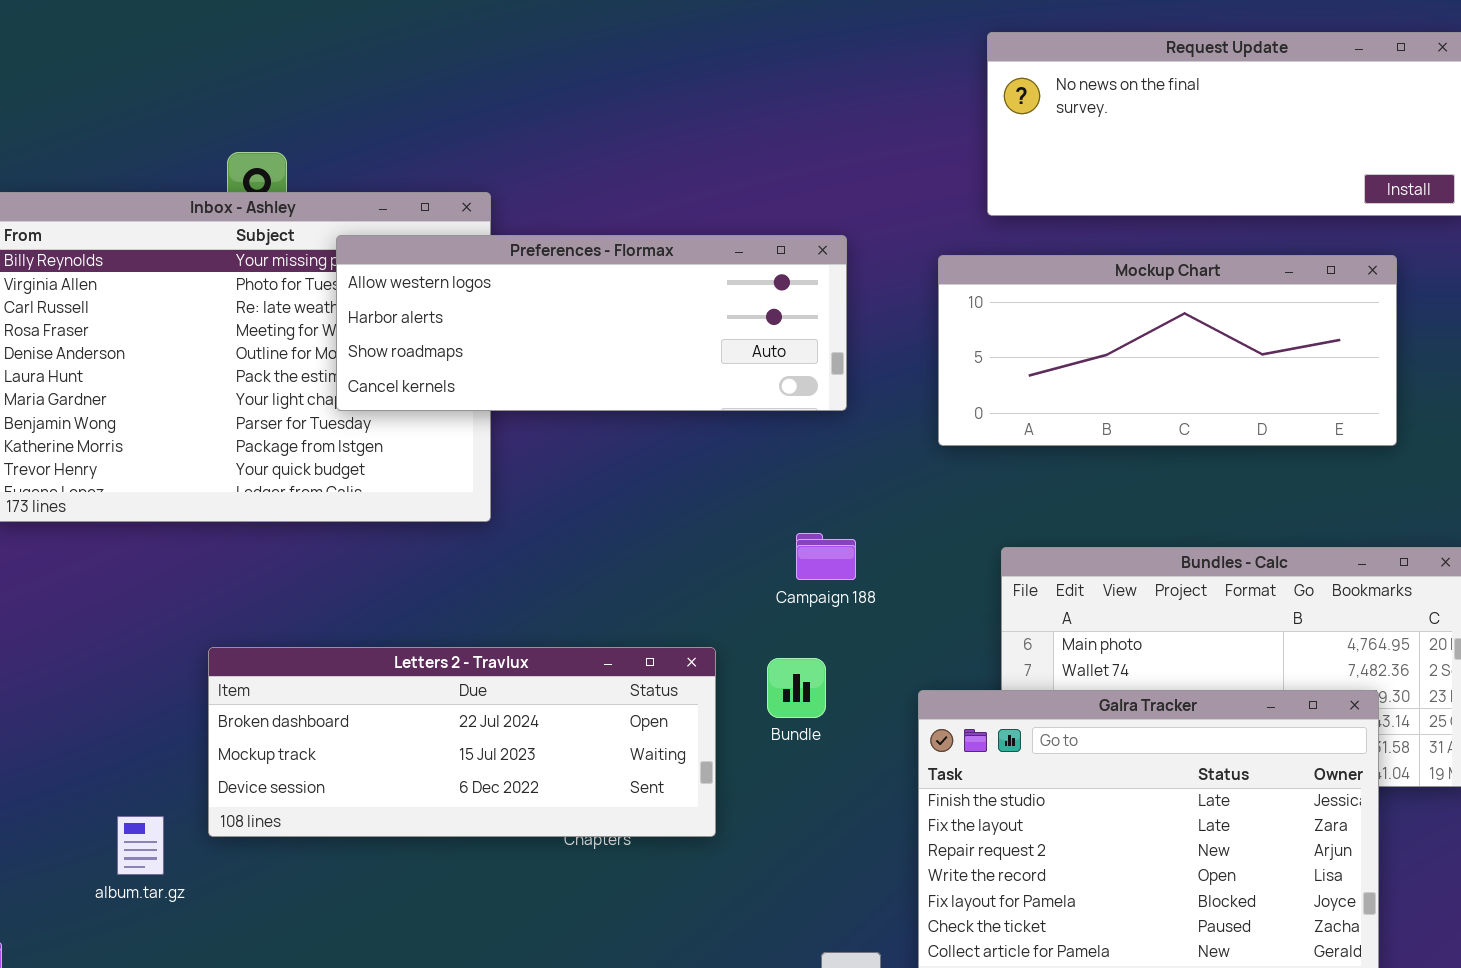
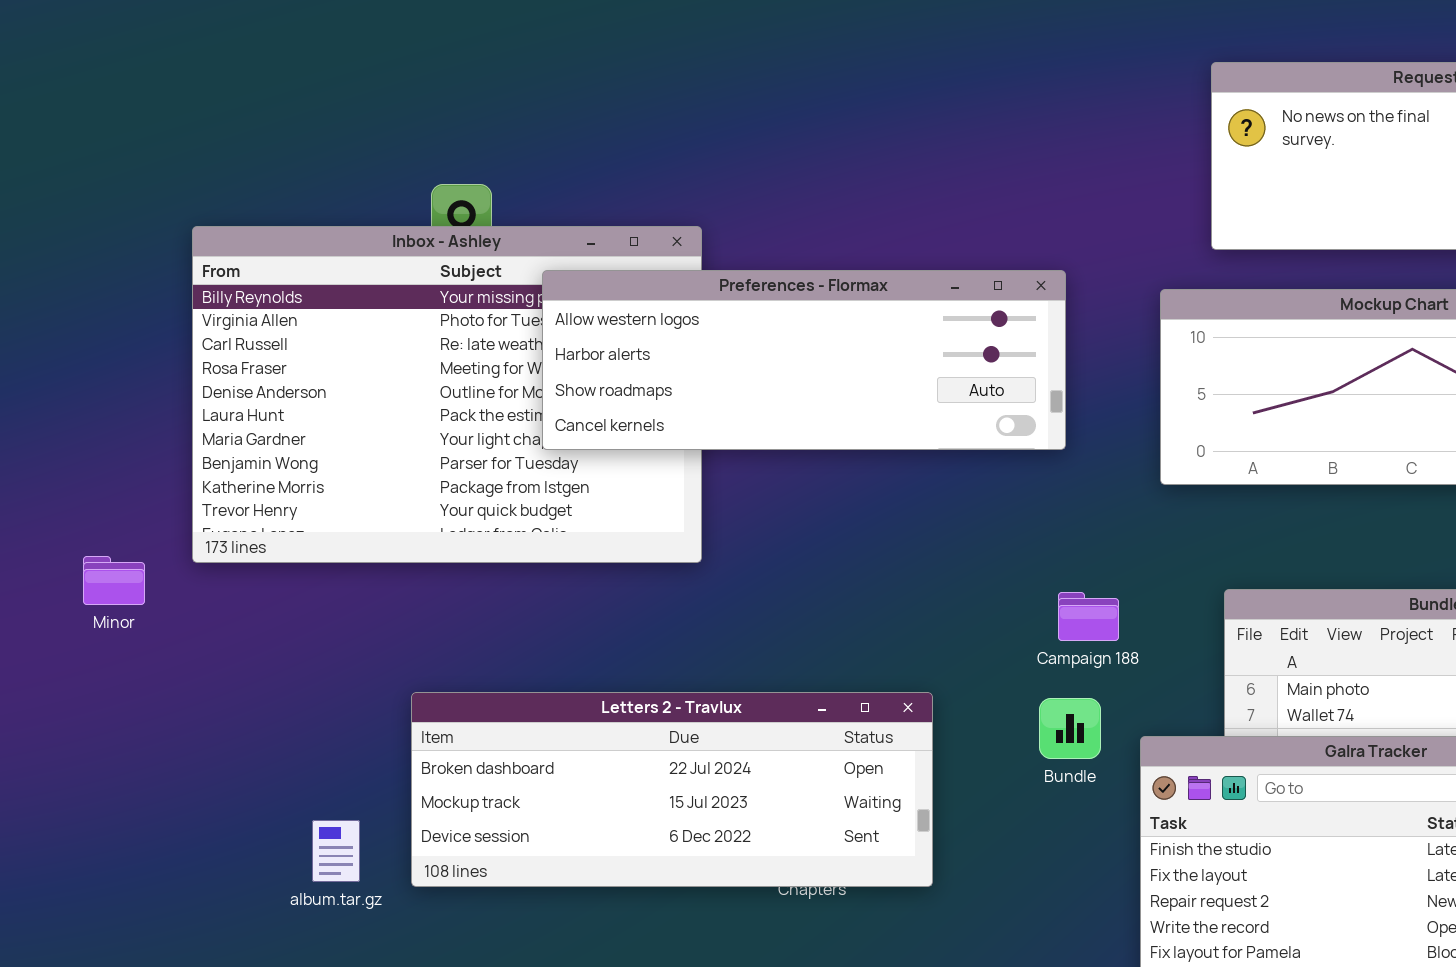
Campaign 188: [796,533,856,580] -> [1058,592,1119,641], moved
Bundle: [767,658,826,718] -> [1039,698,1101,759], moved
album.tar.gz: [117,816,164,875] -> [312,820,360,882], moved

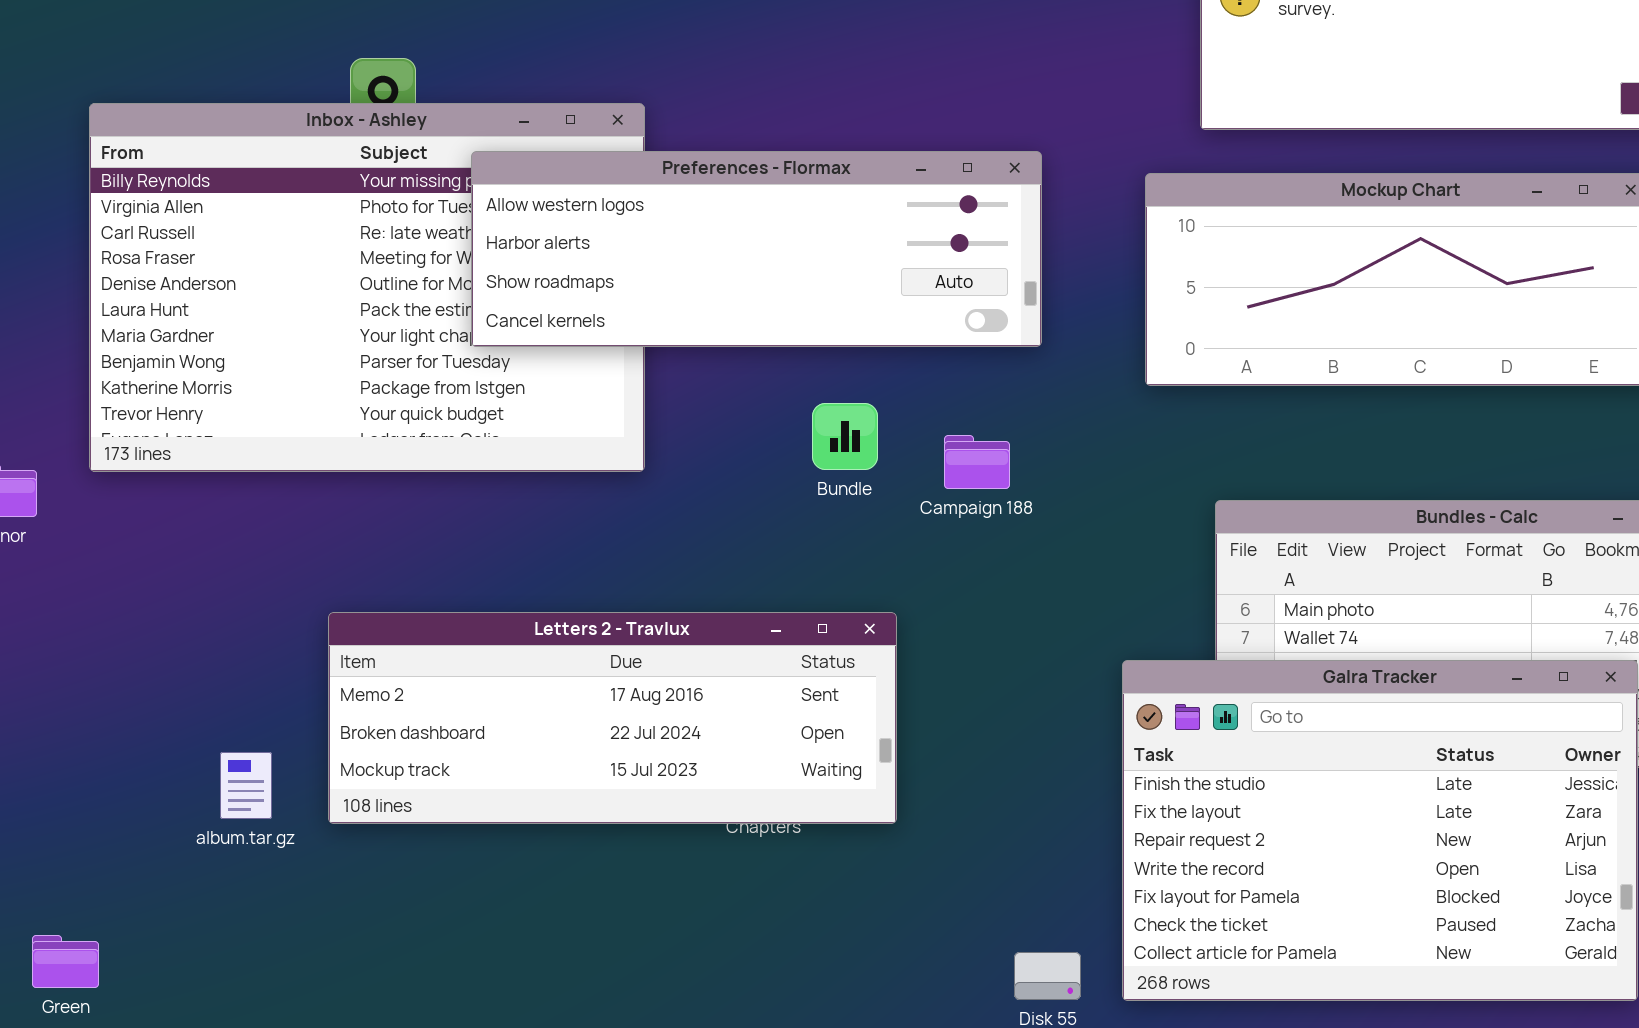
Campaign 188: [1058,592,1119,641] -> [944,435,1010,489], moved
Letters 2 - Travlux: [411,692,933,887] -> [328,612,897,824], scrolled up 1 row
Bundle: [1039,698,1101,759] -> [812,403,878,470], moved

